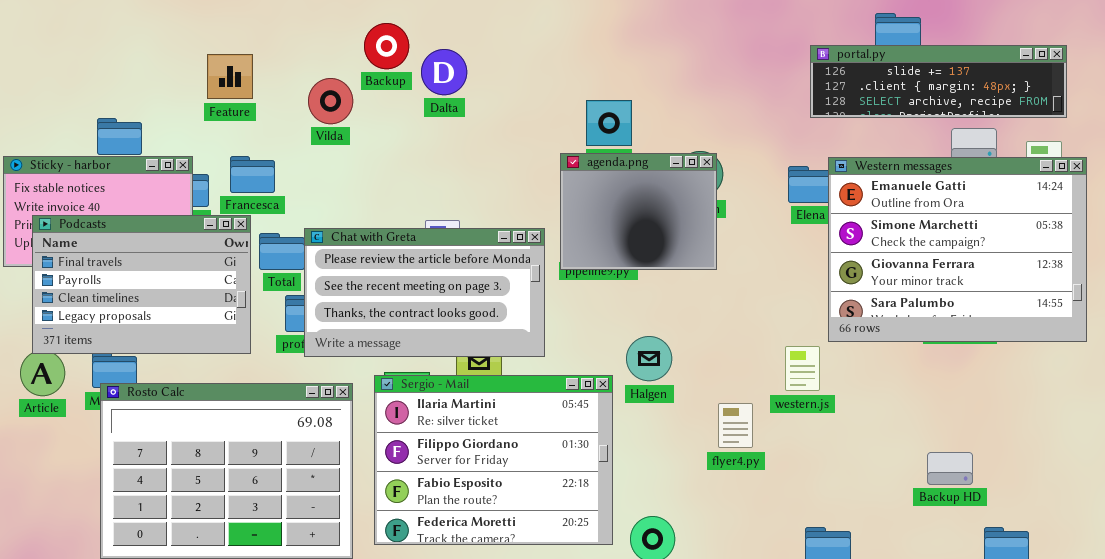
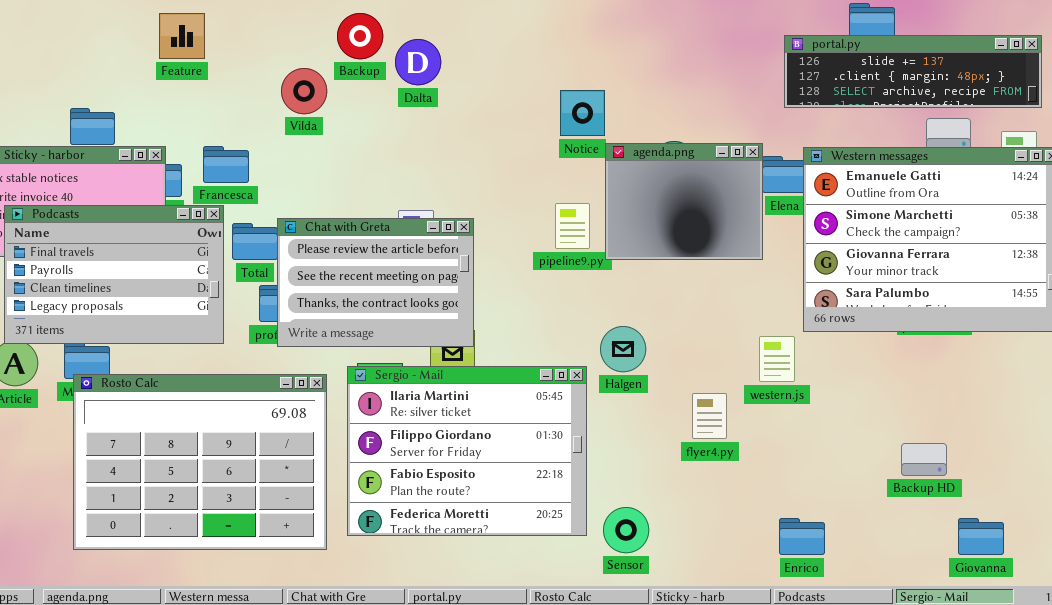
Feature: [207,54,253,99] -> [159,13,205,59], moved
agenda.png: [560,153,717,270] -> [605,143,763,260], moved
Chat with Greta: [304,228,545,357] -> [277,218,474,347], resized

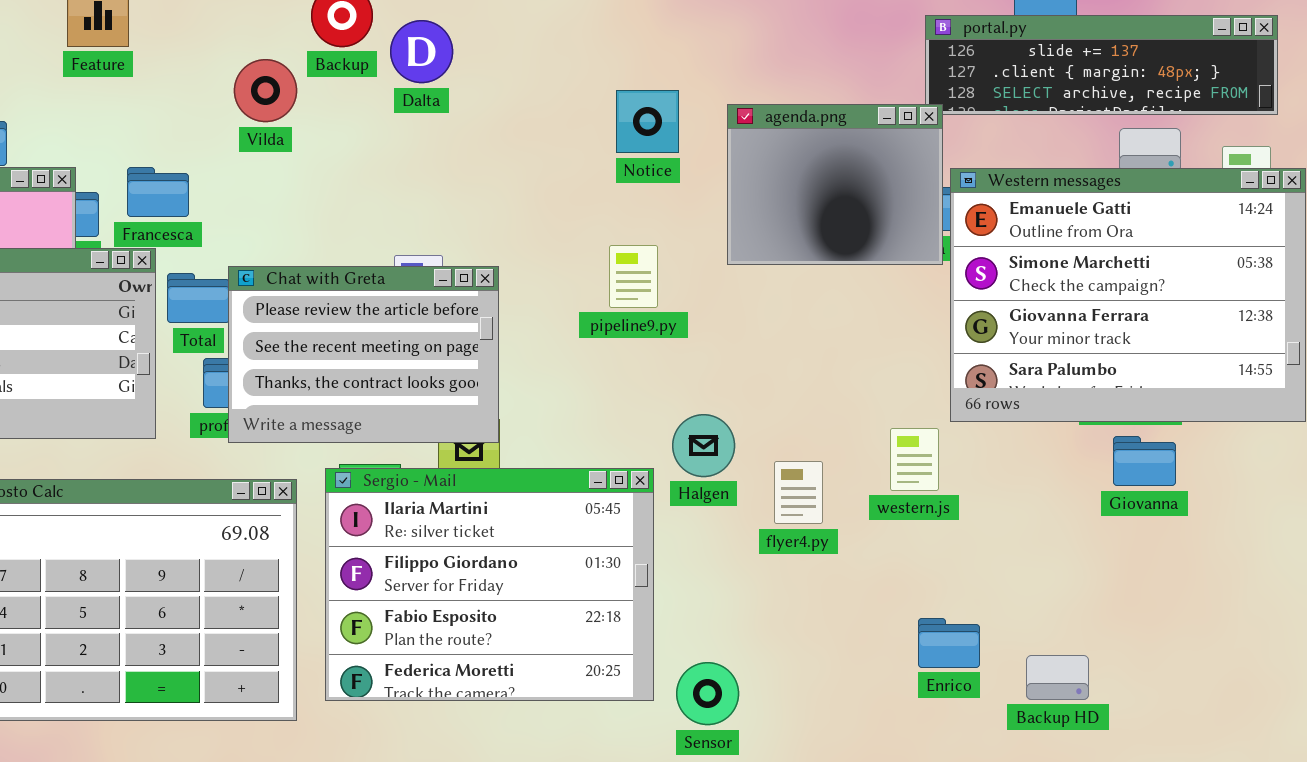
agenda.png: [605,143,763,260] -> [727,104,943,265], moved
flyer4.py: [692,393,727,439] -> [774,461,823,524], moved
Backup HD: [901,443,947,476] -> [1026,655,1089,700], moved
Enrico: [779,518,825,555] -> [918,618,980,668], moved
Giovanna: [958,518,1004,555] -> [1113,436,1176,486], moved

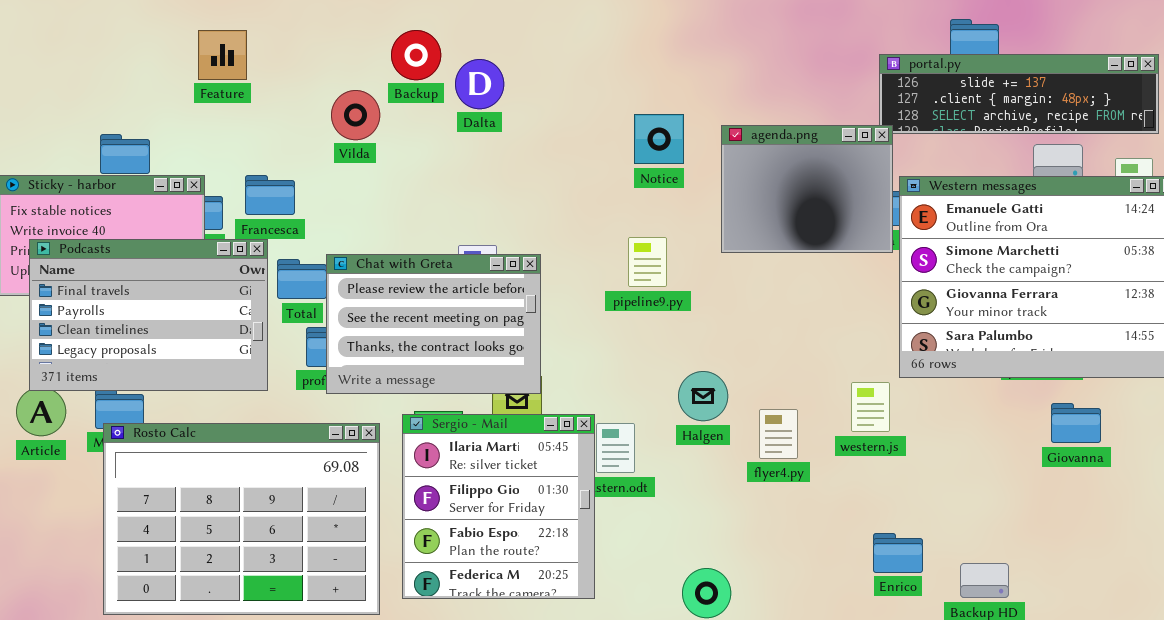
Giovanna: [1113,436,1176,486] -> [1051,403,1101,443], moved
Sergio - Mail: [325,468,654,701] -> [402,414,595,599], resized

